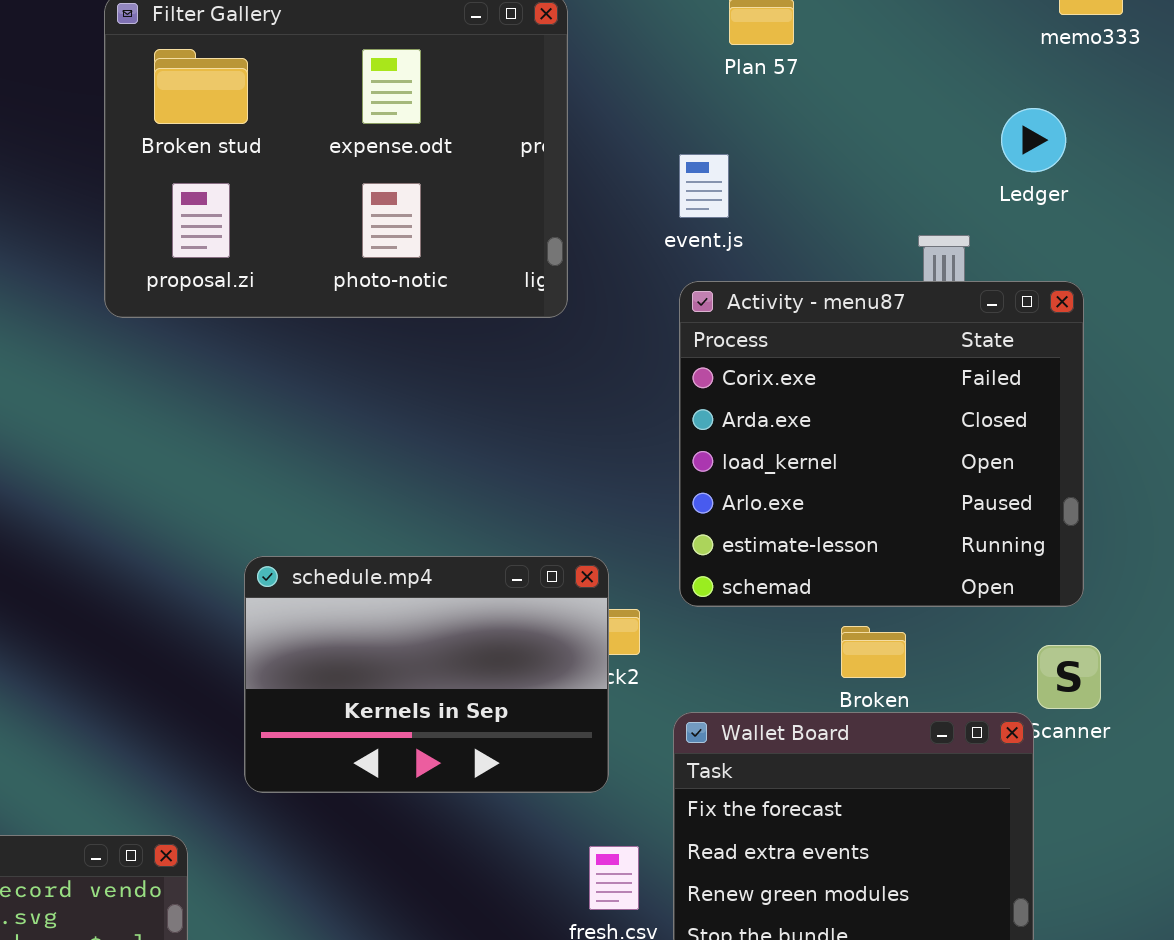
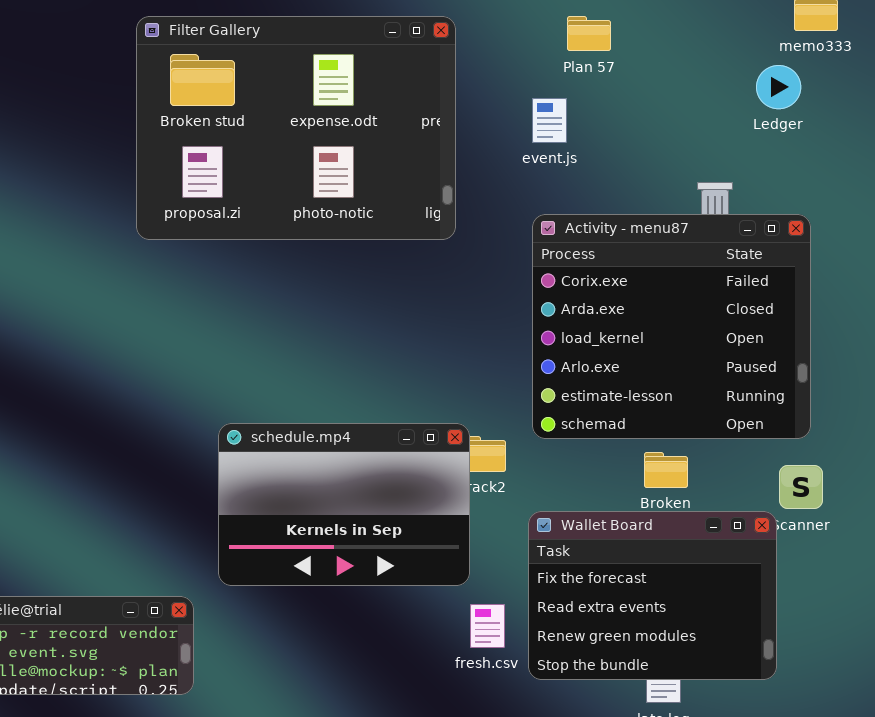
Ledger: [1001,108,1066,172] -> [756,65,801,109], moved
event.js: [679,154,729,218] -> [532,98,567,143], moved
schedule.mp4: [244,556,609,793] -> [218,423,470,586], moved

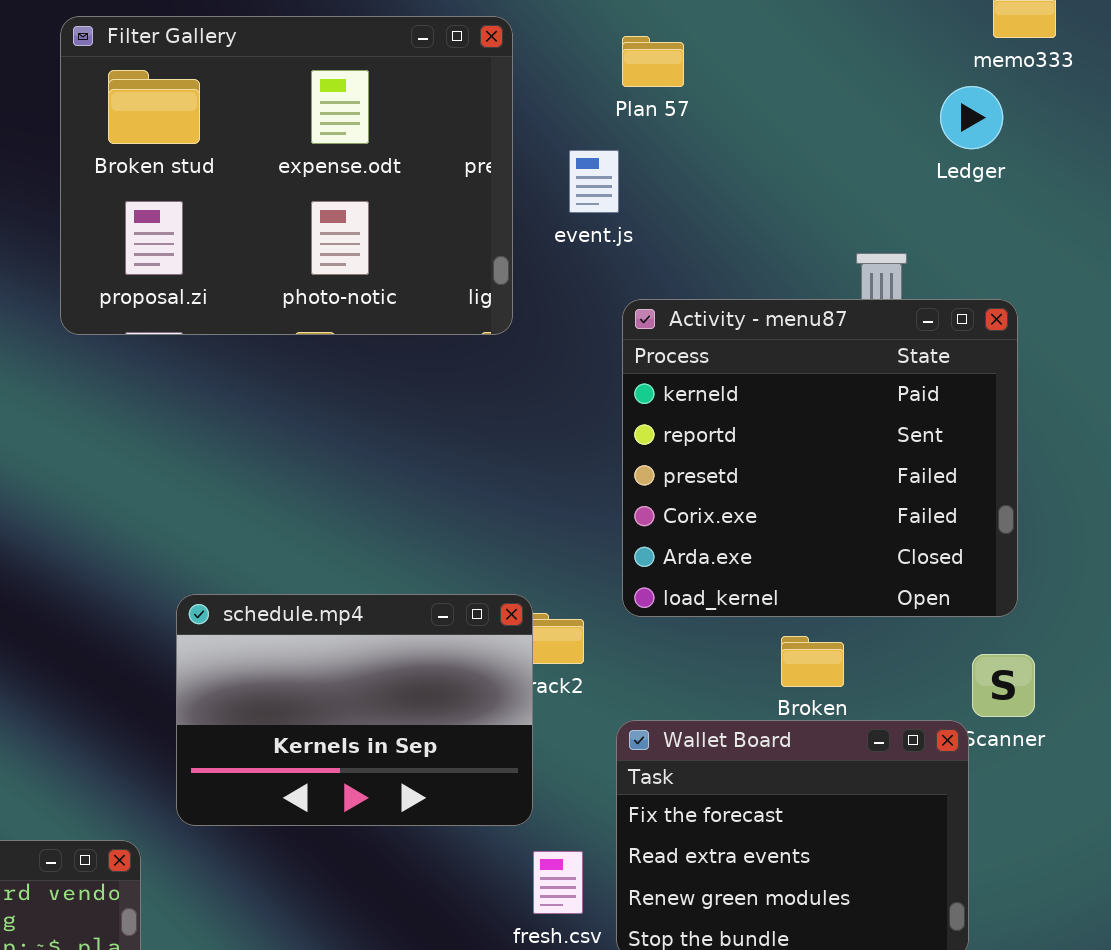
Plan 57: [567,16,611,51] -> [622,36,684,87], moved
event.js: [532,98,567,143] -> [569,150,619,213], moved
Activity - menu87: [532,214,811,439] -> [622,299,1018,617], scrolled up 3 rows

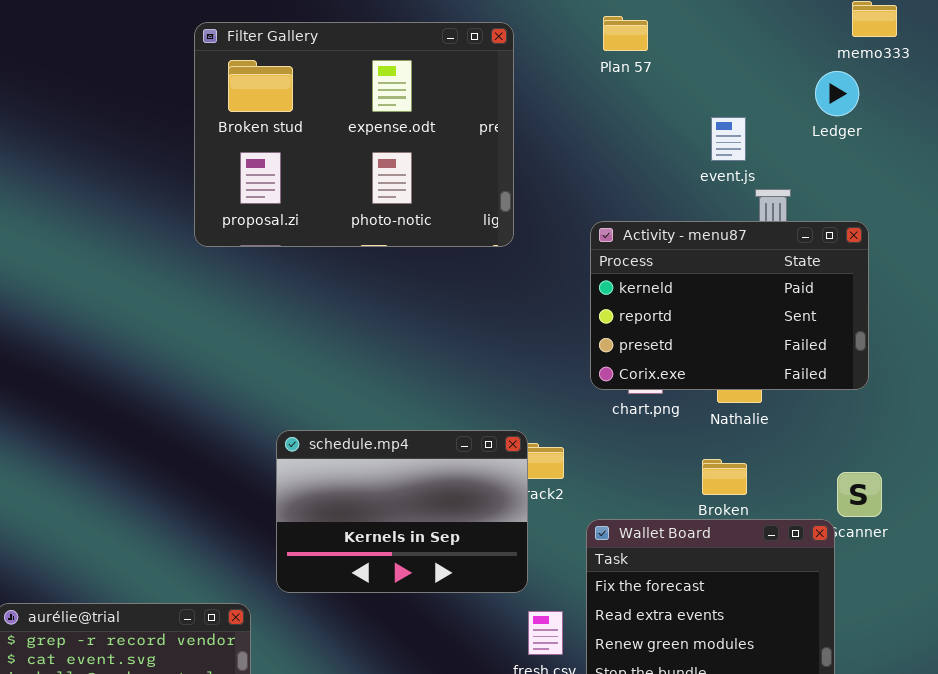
Plan 57: [622,36,684,87] -> [603,16,648,51], moved
event.js: [569,150,619,213] -> [711,117,746,161], moved
Activity - menu87: [622,299,1018,617] -> [590,221,869,390], resized

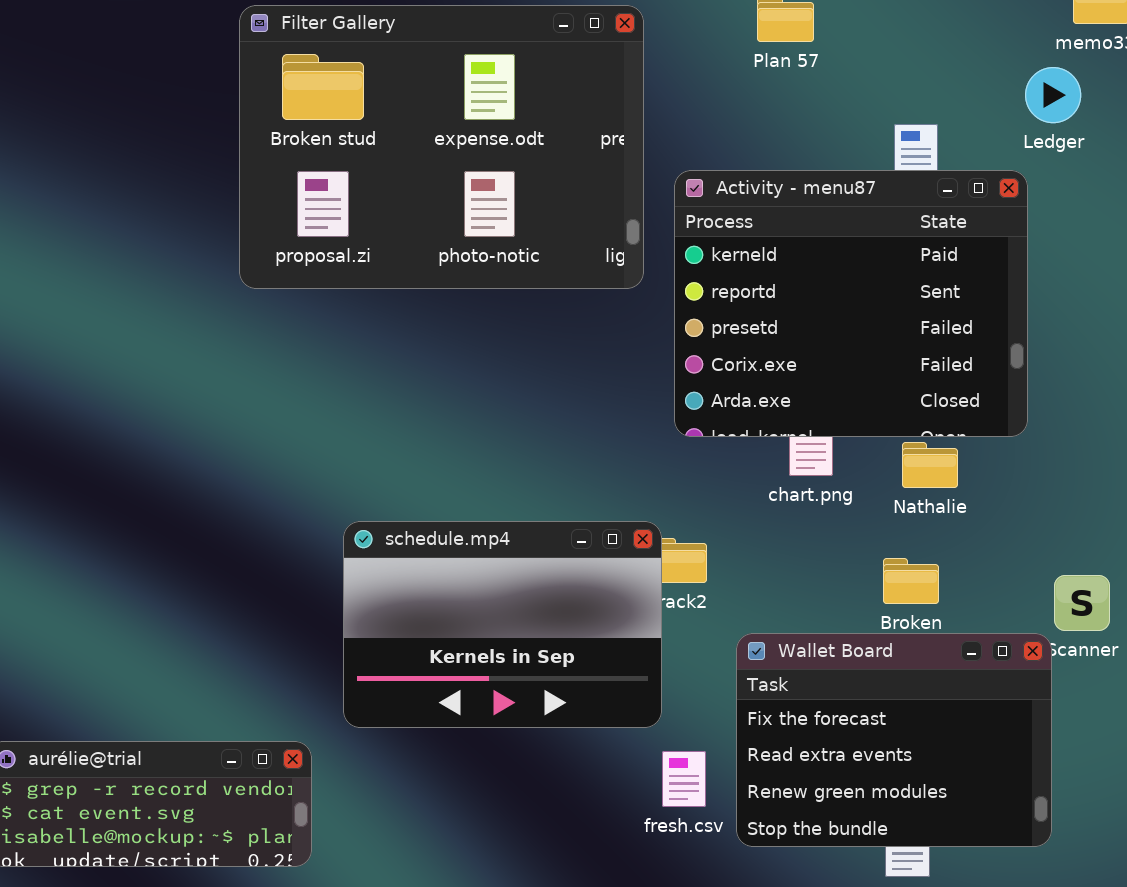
Activity - menu87: [590,221,869,390] -> [674,170,1028,437], moved, resized

